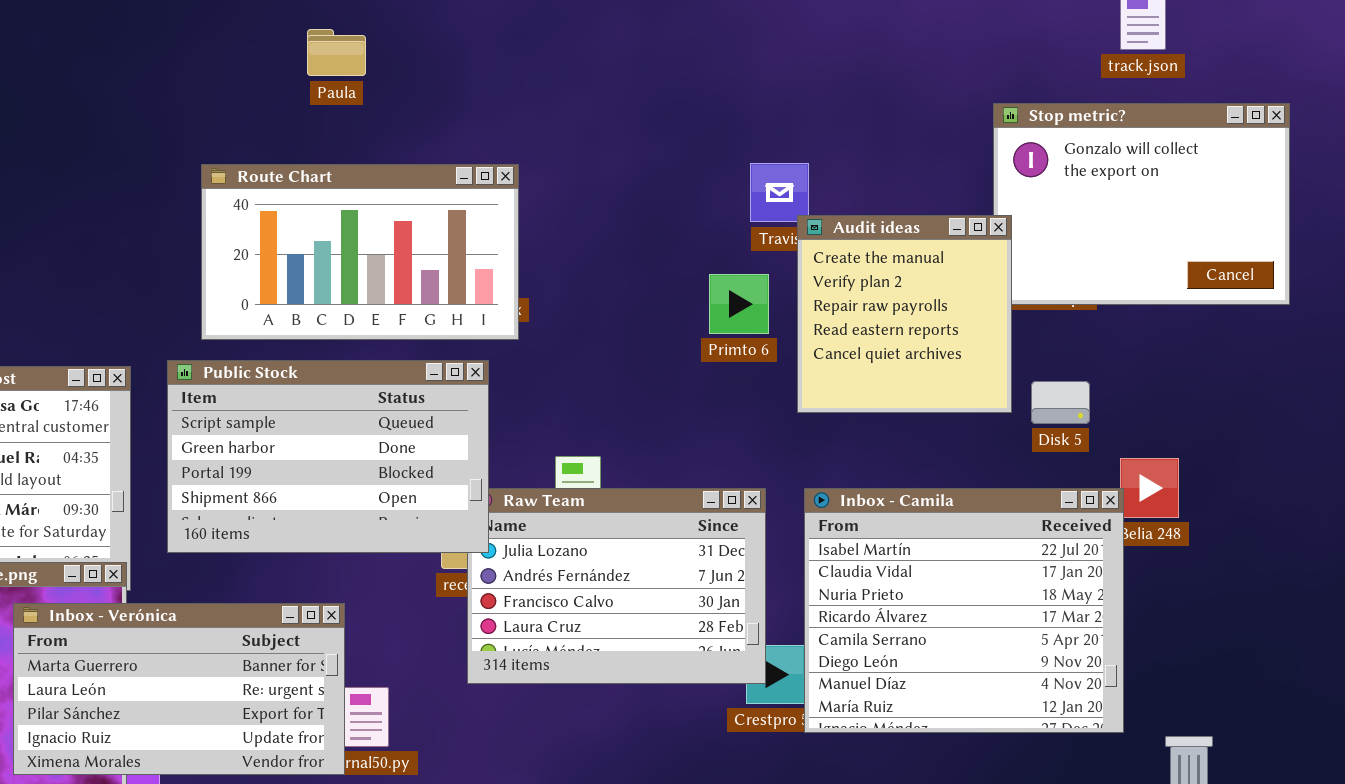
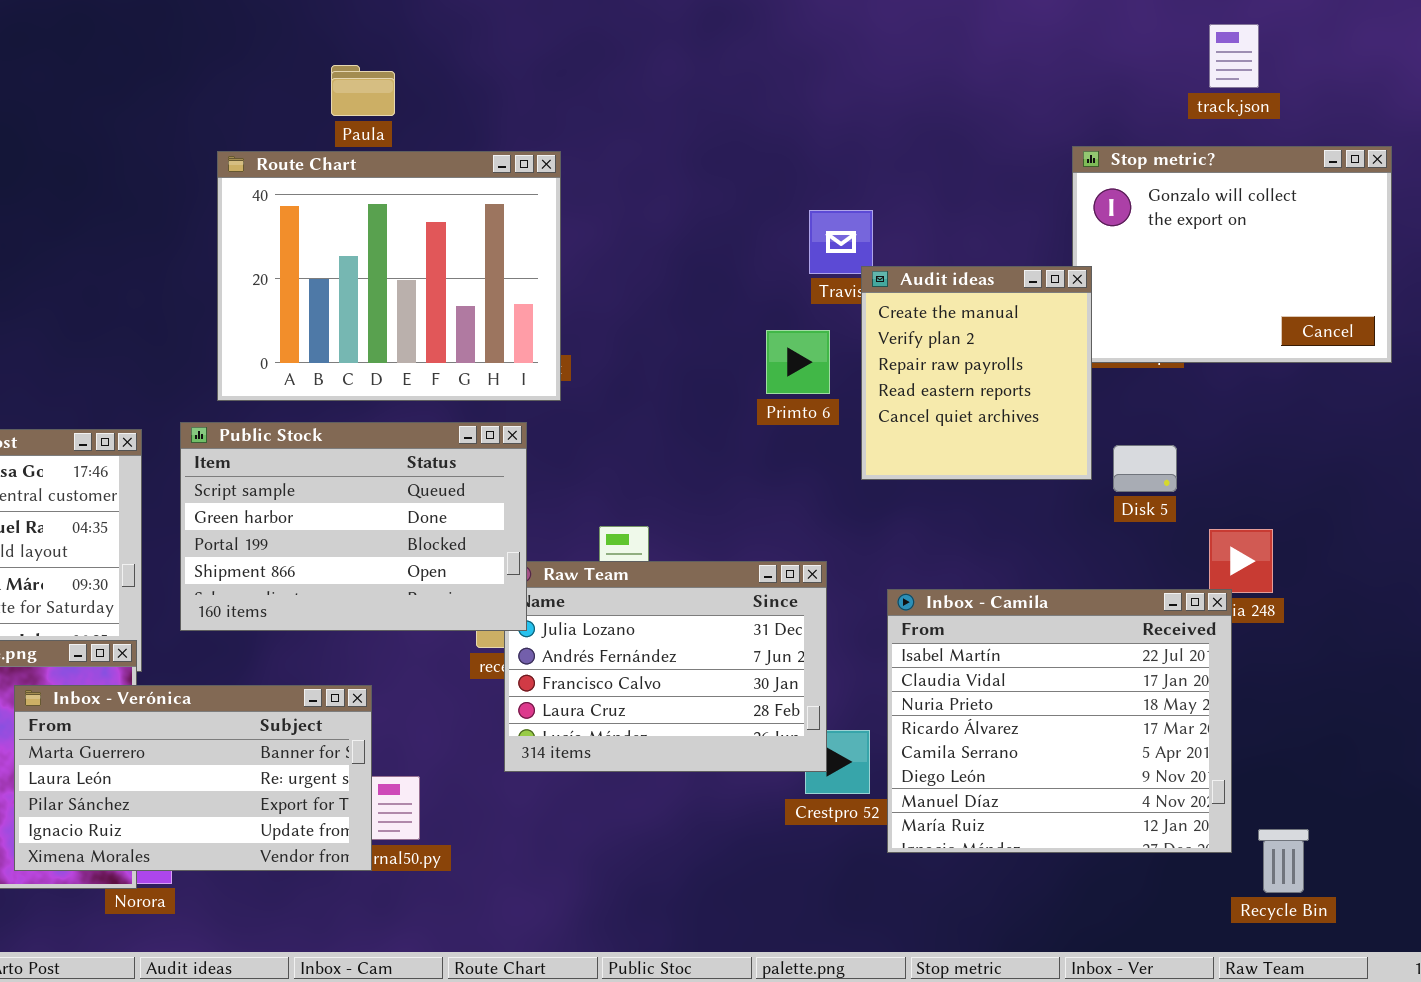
Route Chart: [201,164,519,340] -> [217,151,561,401], resized
Inbox - Camila: [804,488,1124,733] -> [887,589,1232,853], moved

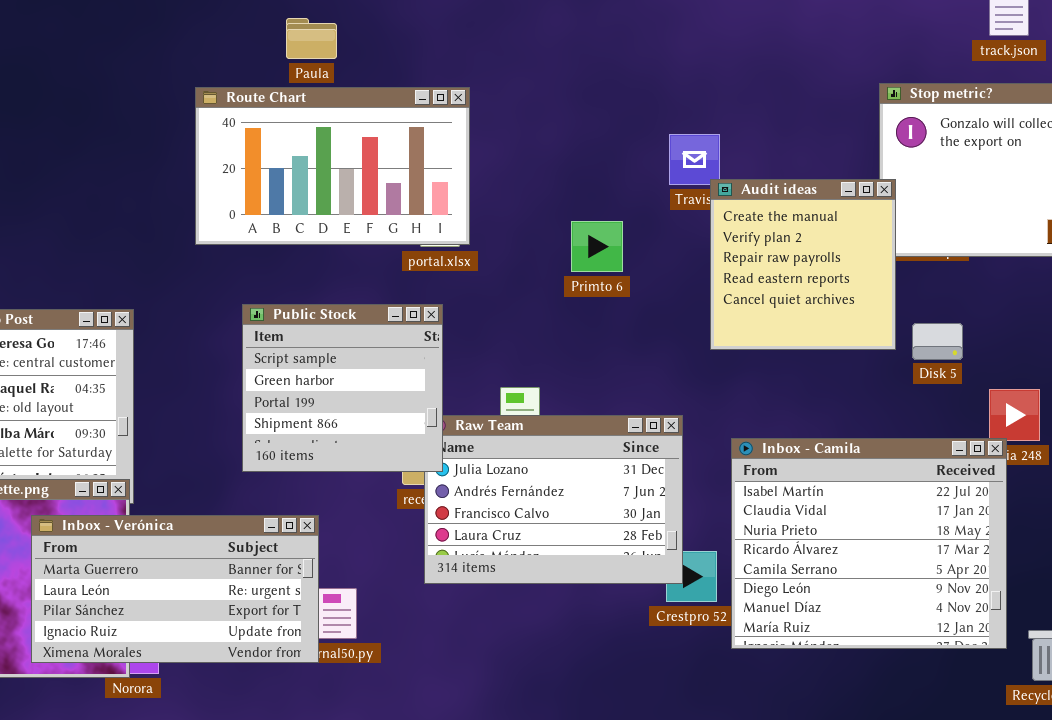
Route Chart: [217,151,561,401] -> [195,87,470,245], resized
Primto 6: [766,330,830,394] -> [571,221,623,272], moved
Public Stock: [180,422,527,631] -> [242,304,443,472], resized

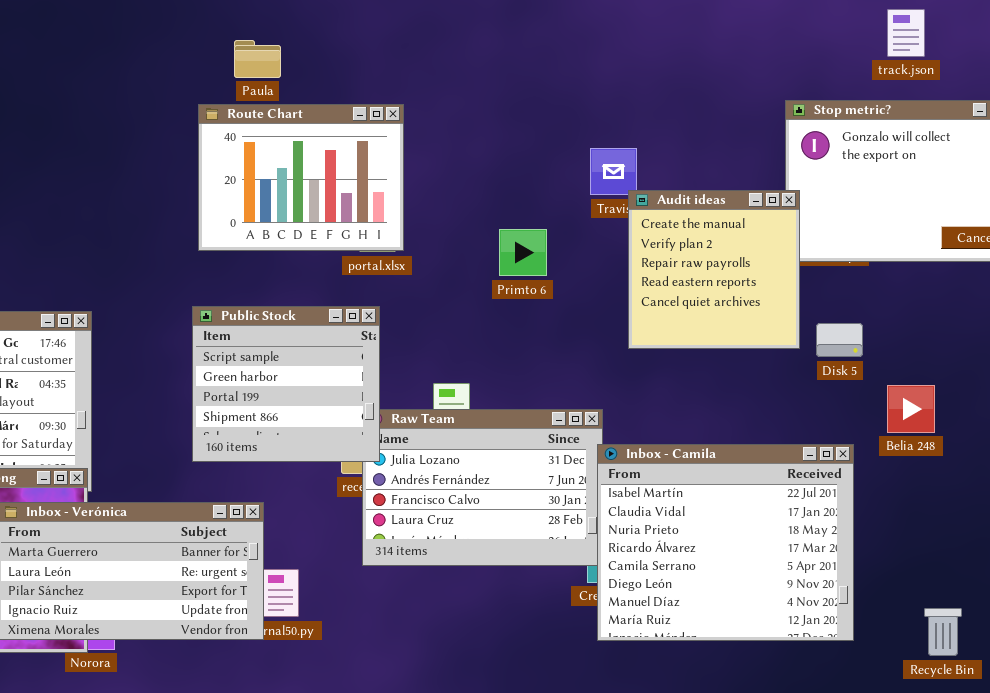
Route Chart: [195,87,470,245] -> [198,104,404,251], resized
Inbox - Camila: [731,438,1007,649] -> [597,444,854,641], moved

